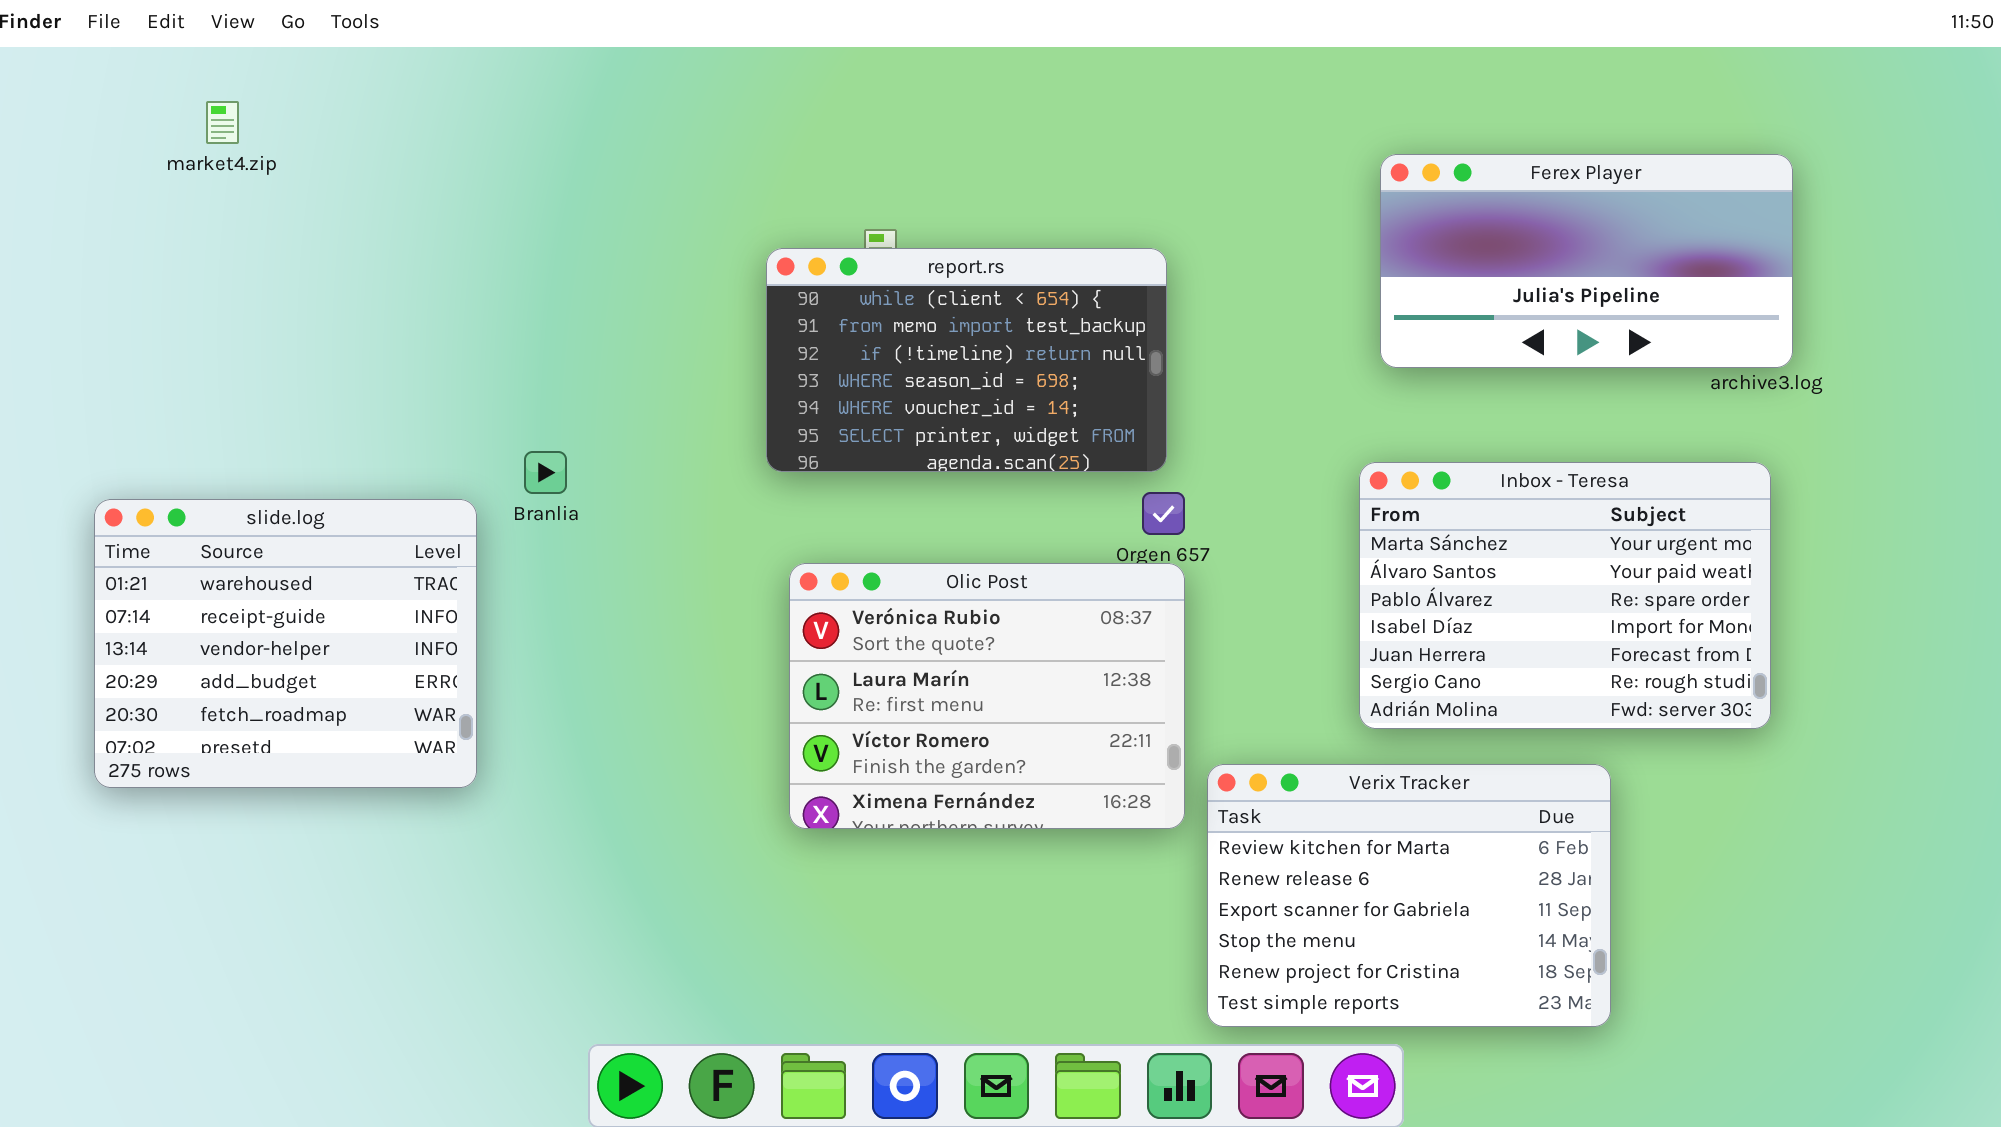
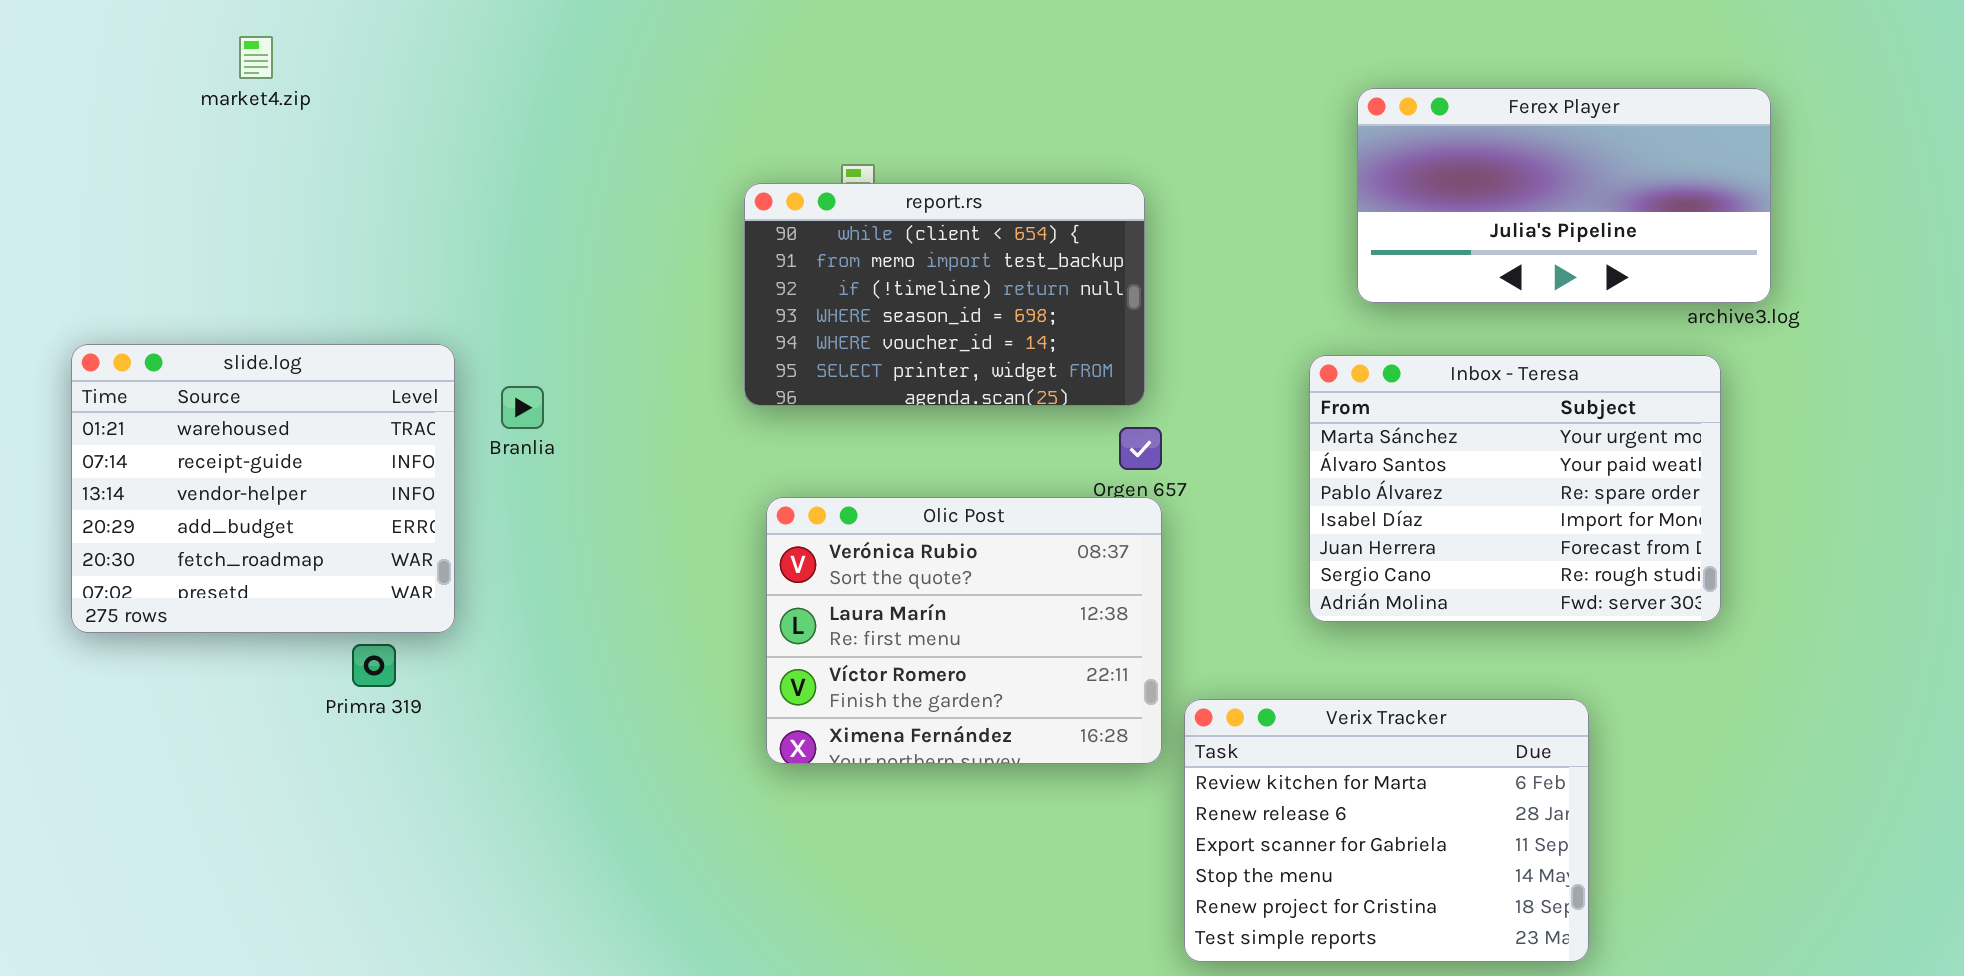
market4.zip: [206,101,239,144] -> [239,36,273,79], moved
Inbox - Teresa: [1359,462,1771,729] -> [1309,355,1721,622], moved
slide.log: [94,499,477,788] -> [71,344,455,633], moved

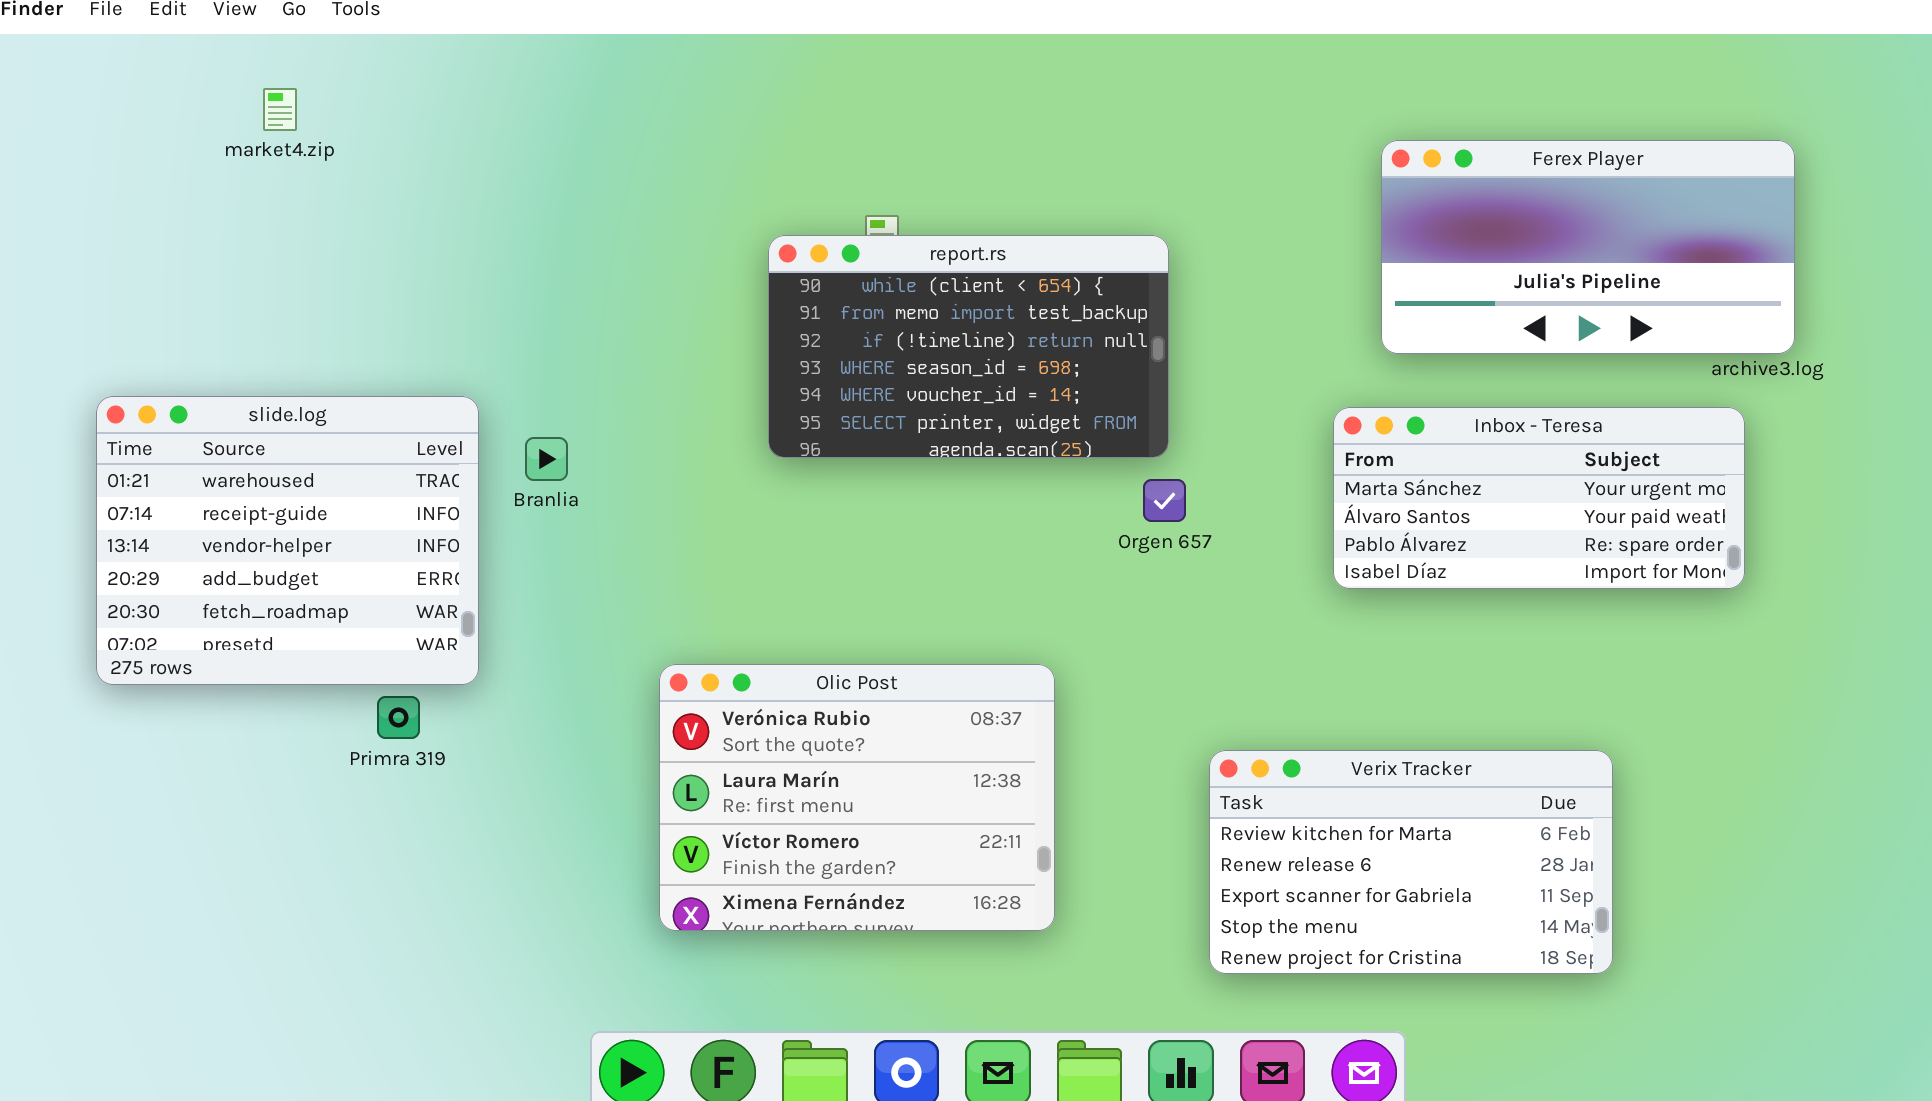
Inbox - Teresa: [1309,355,1721,622] -> [1333,407,1745,589], resized
Olic Post: [766,497,1162,764] -> [659,664,1055,931], moved
Verix Tracker: [1184,699,1589,962] -> [1209,750,1613,974], resized

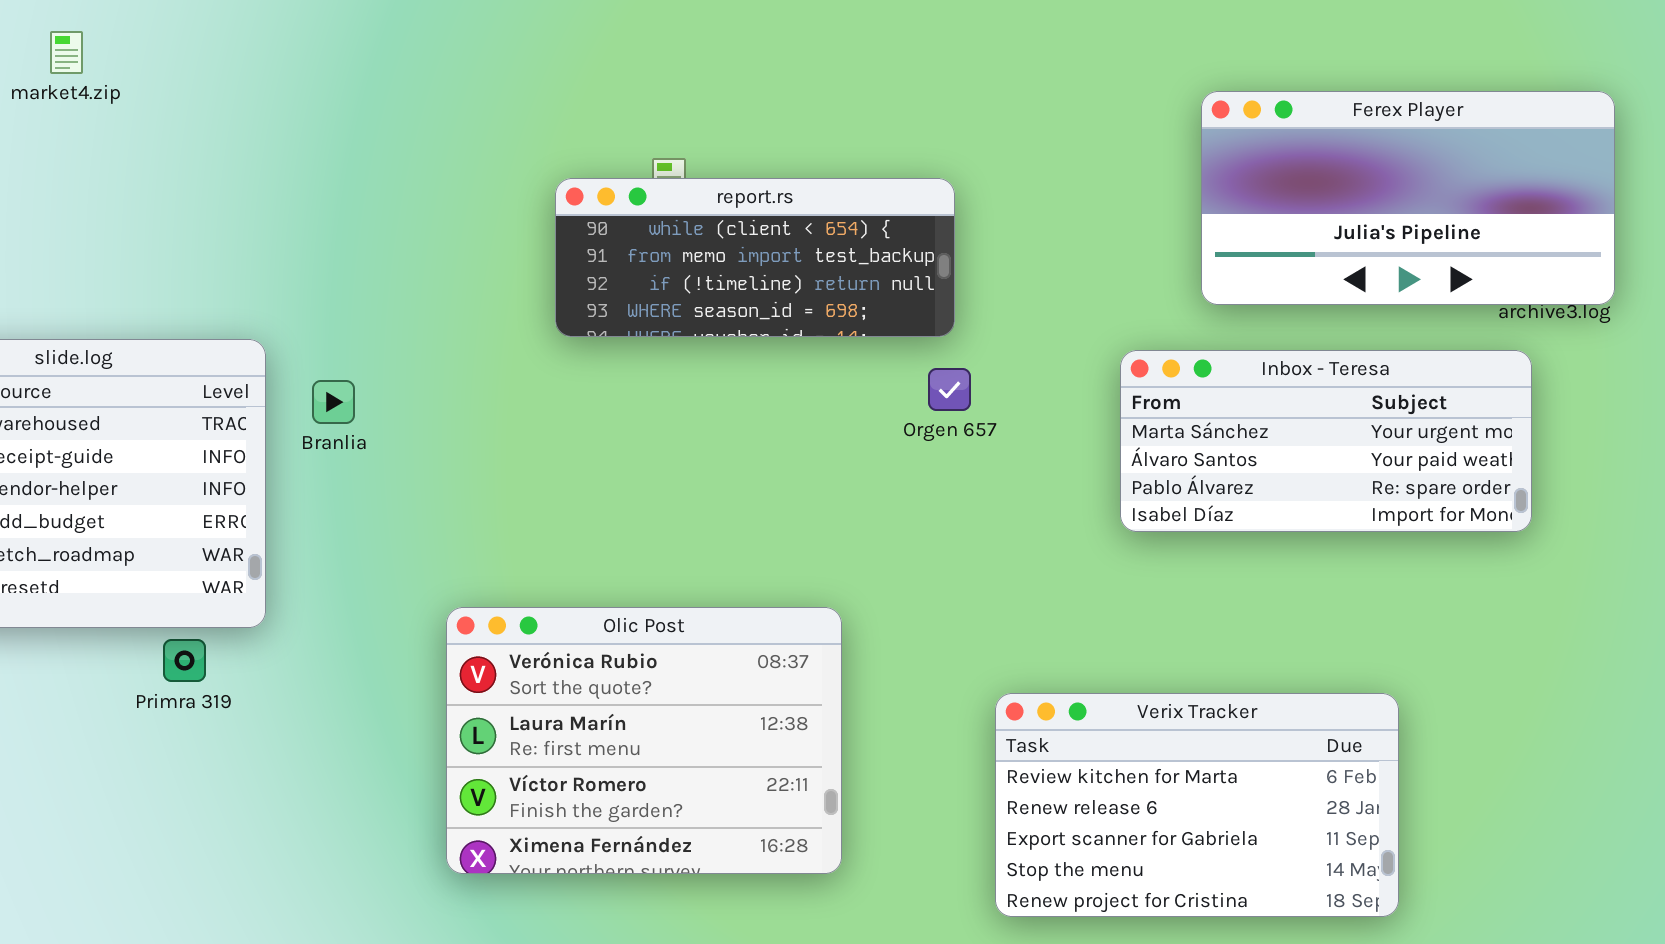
Ferex Player: [1381,140,1795,354] -> [1201,91,1615,305], moved
report.rs: [768,235,1169,458] -> [555,178,955,337], resized
Orgen 657: [1143,479,1186,522] -> [928,368,971,411], moved

